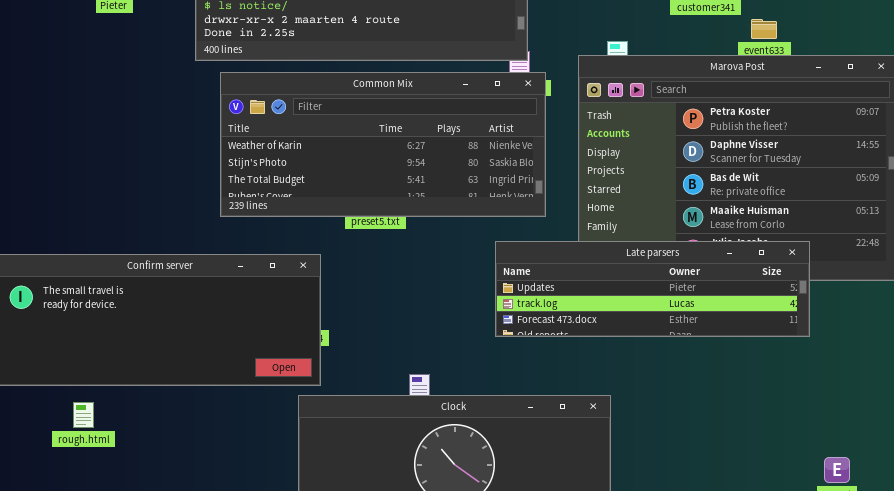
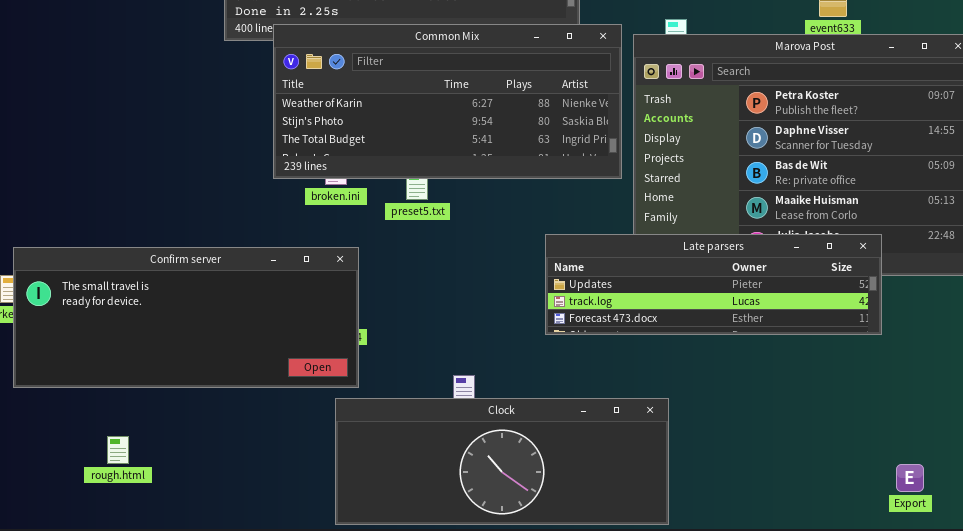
Common Mix: [220,72,546,217] -> [273,24,622,179], moved
rough.html: [73,402,94,428] -> [107,436,129,464], moved

